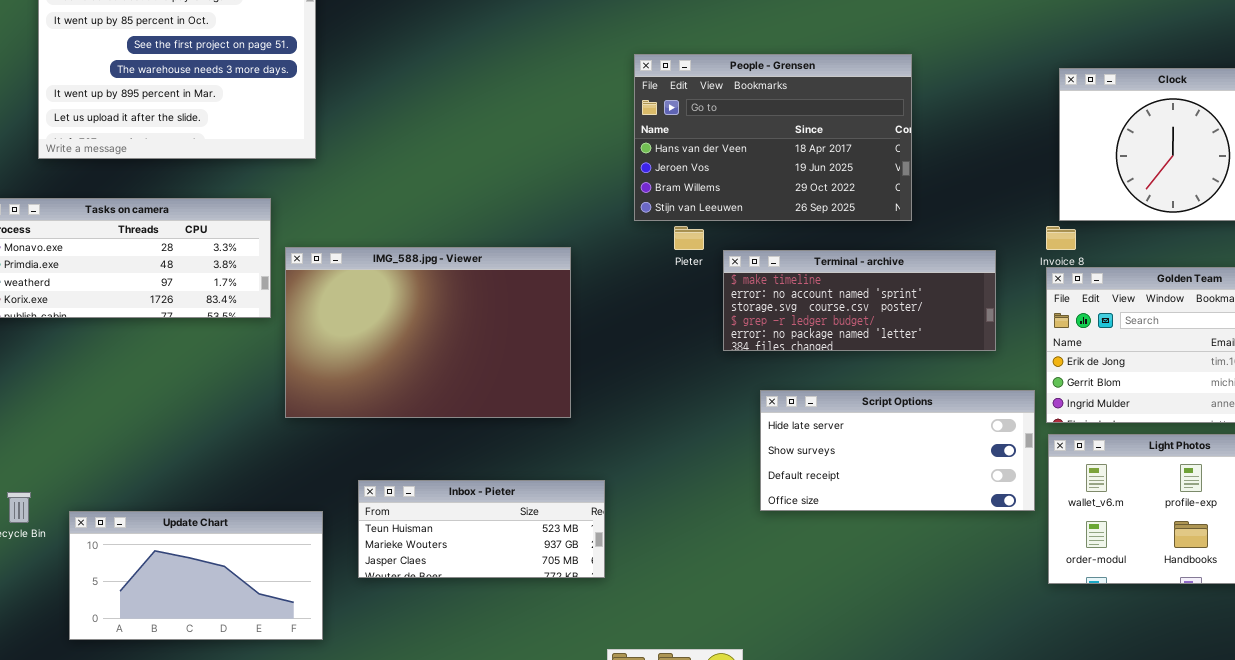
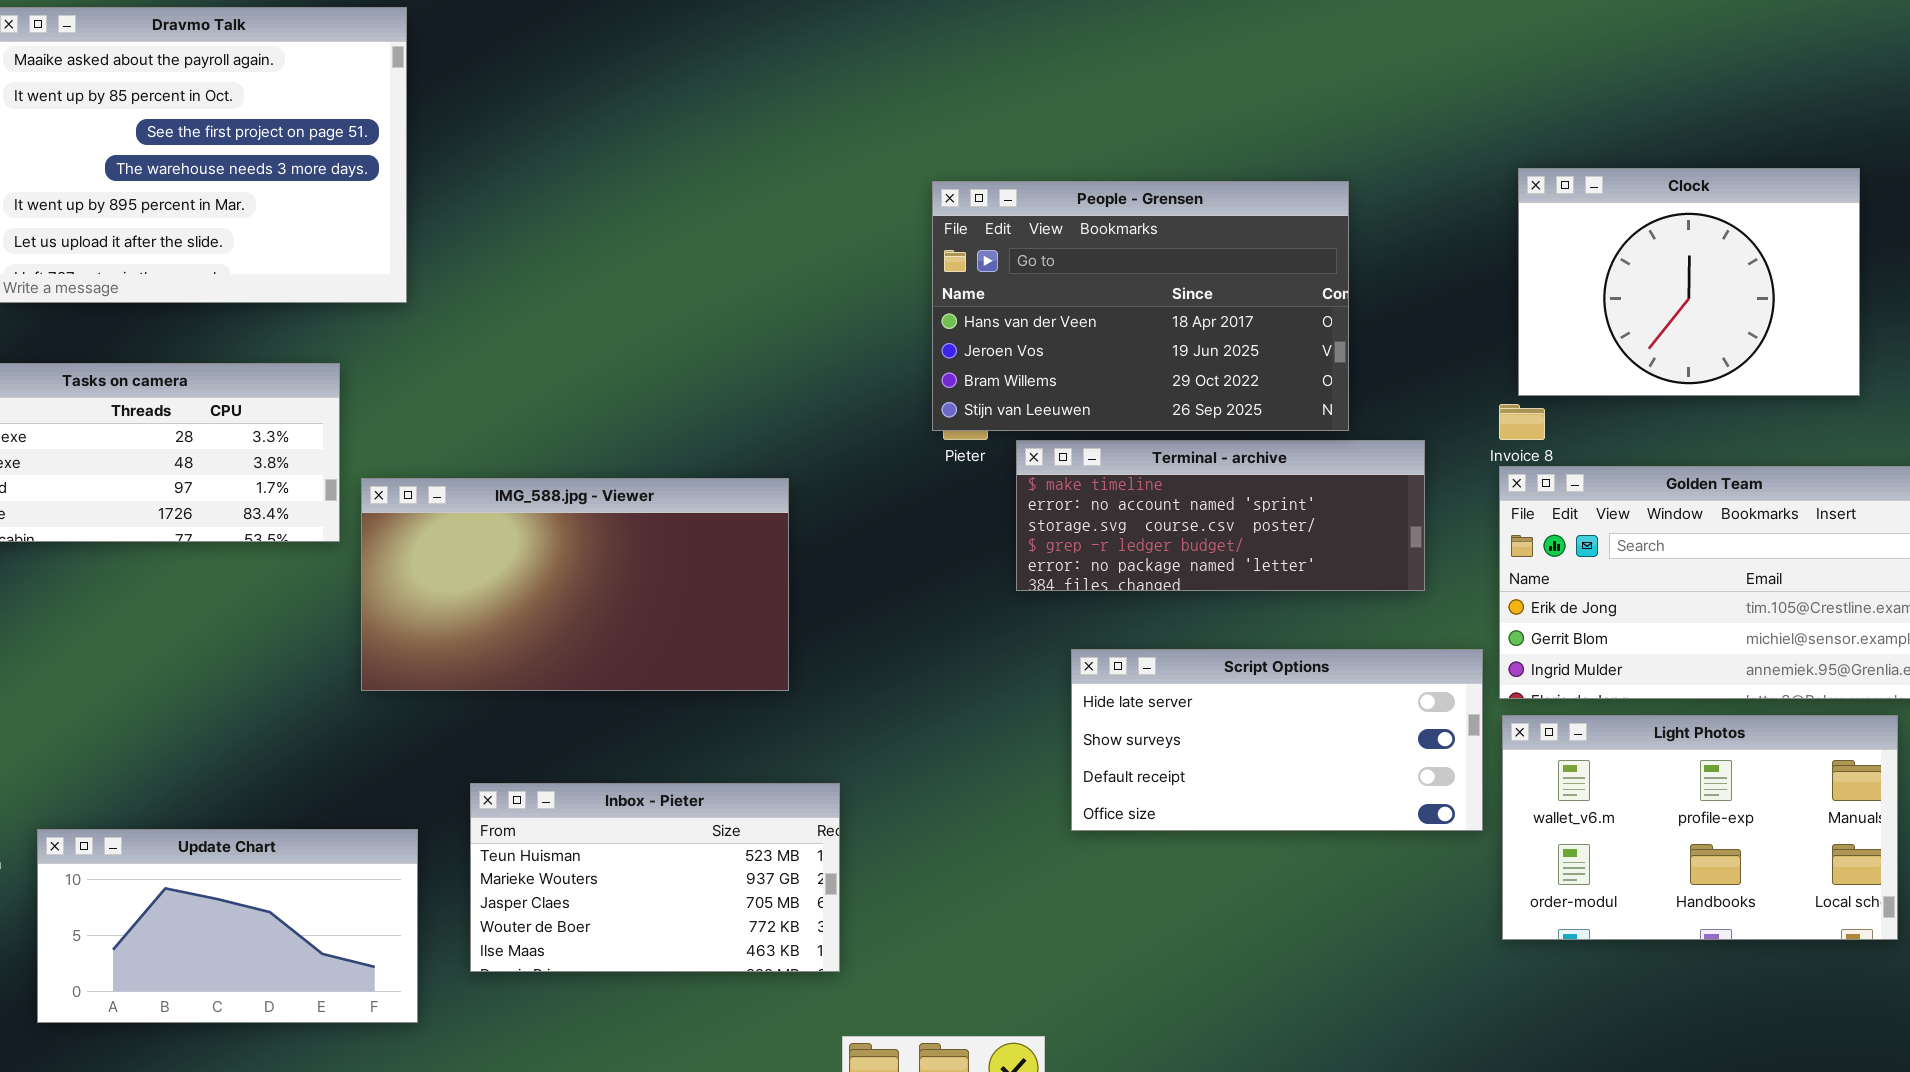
People - Grensen: [634,54,912,221] -> [932,181,1349,431], moved
IMG_588.jpg - Viewer: [285,247,571,418] -> [361,478,789,691], resized
Inbox - Pieter: [358,480,605,578] -> [470,783,840,972], resized

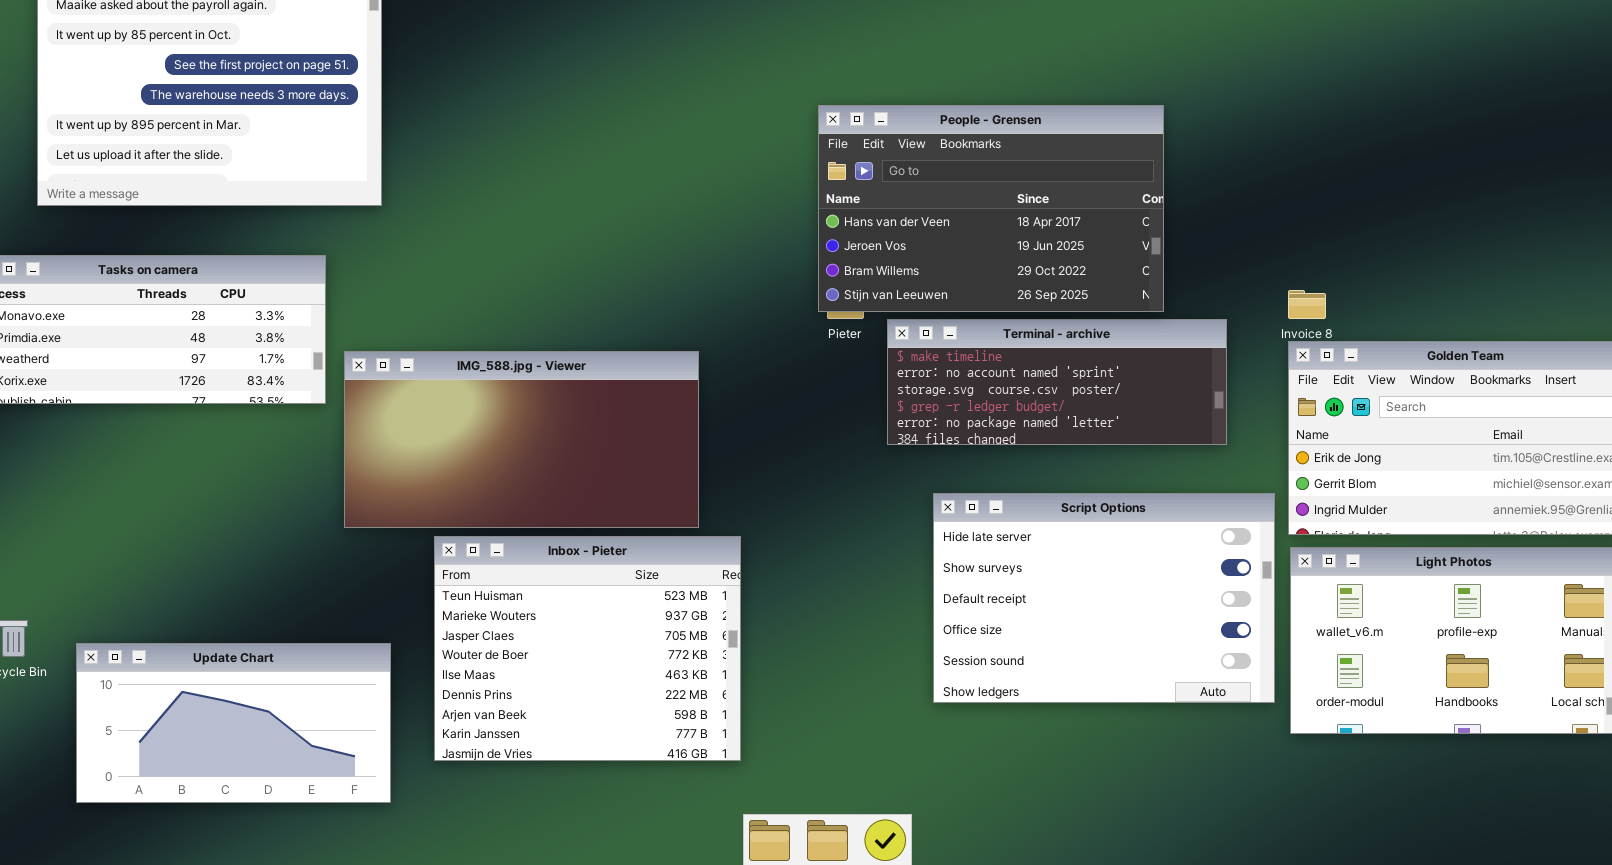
Clock: [1518,168,1860,396] -> none, closed
Script Options: [1071,649,1483,831] -> [933,493,1275,703], resized
Inbox - Pieter: [470,783,840,972] -> [434,536,741,761], resized

